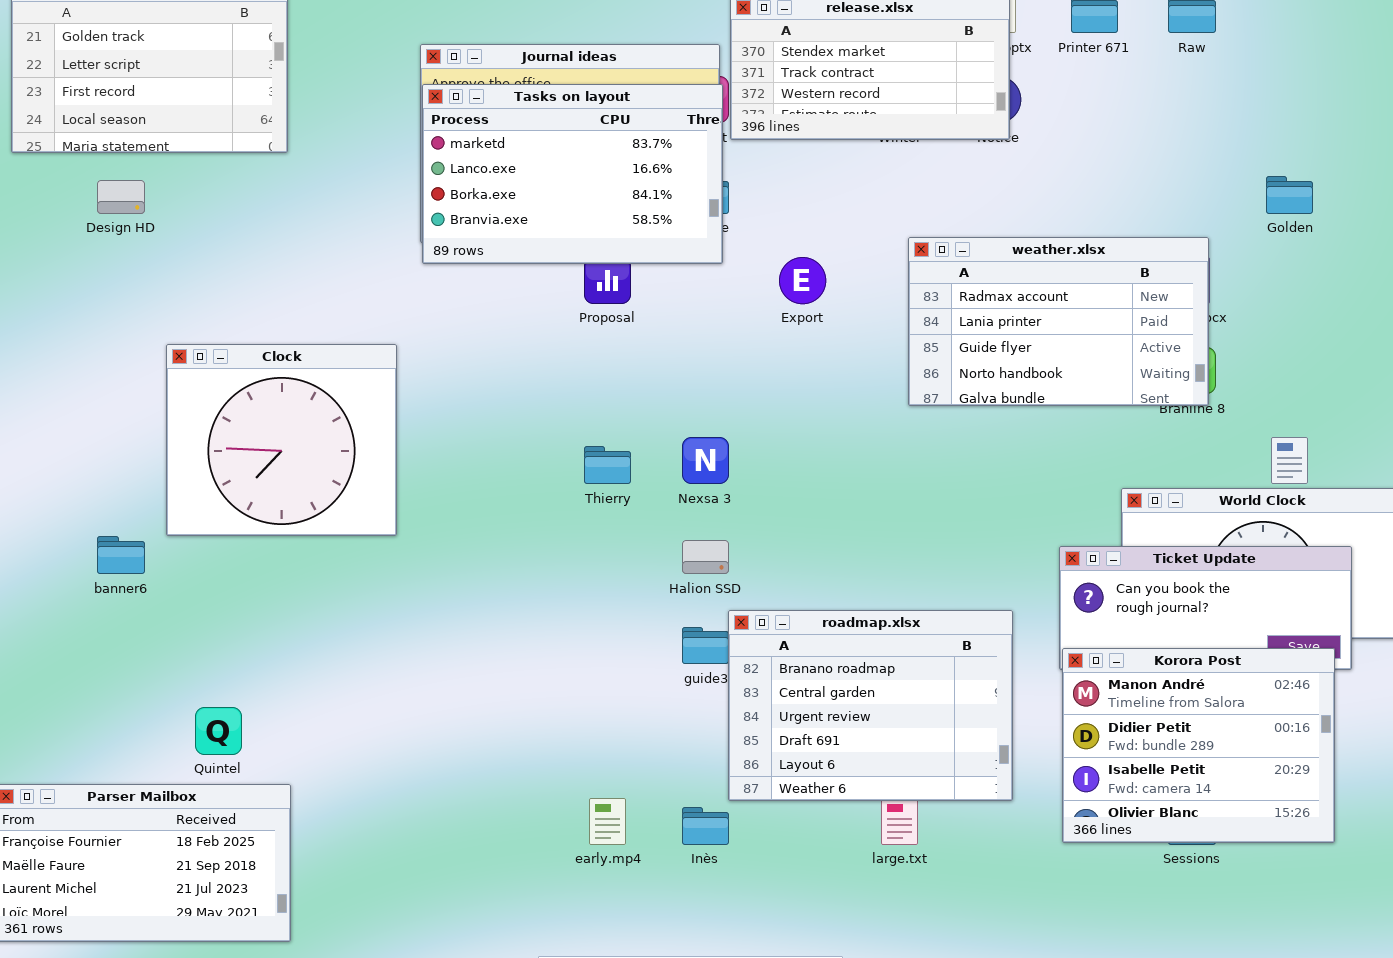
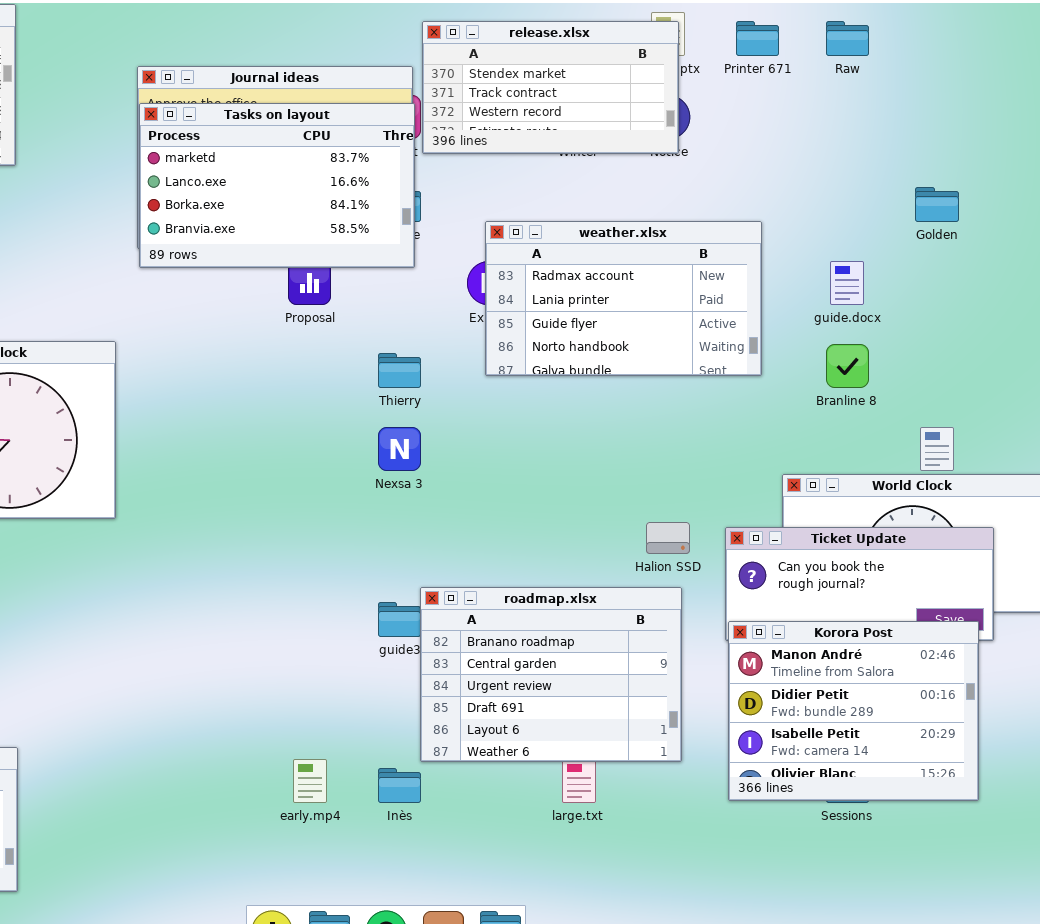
weather.xlsx: [908,237,1209,406] -> [485,221,762,376], moved
Thierry: [584,446,631,484] -> [378,353,421,388], moved
Halion SSD: [682,540,729,574] -> [646,522,690,554], moved

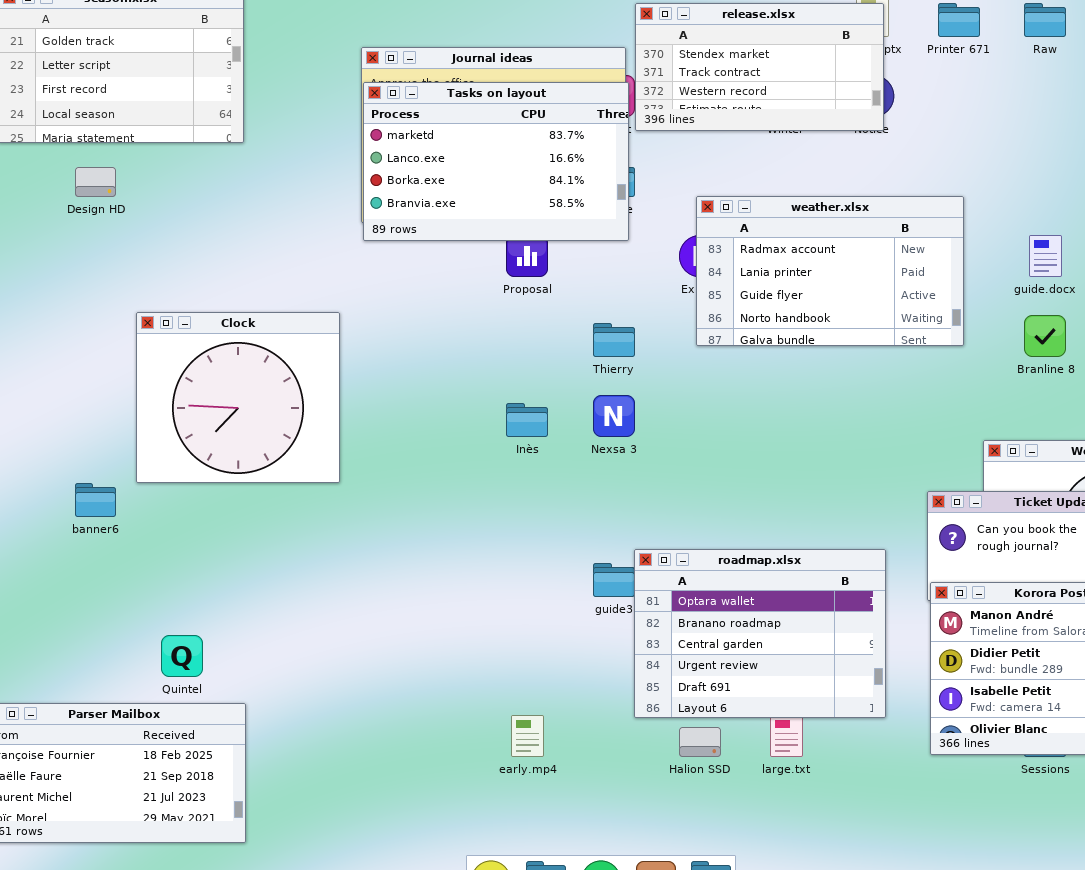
Halion SSD: [646,522,690,554] -> [679,727,721,757], moved
roadmap.xlsx: [420,587,682,762] -> [634,549,886,718], scrolled up 1 row
Inès: [378,768,421,803] -> [506,403,548,437], moved

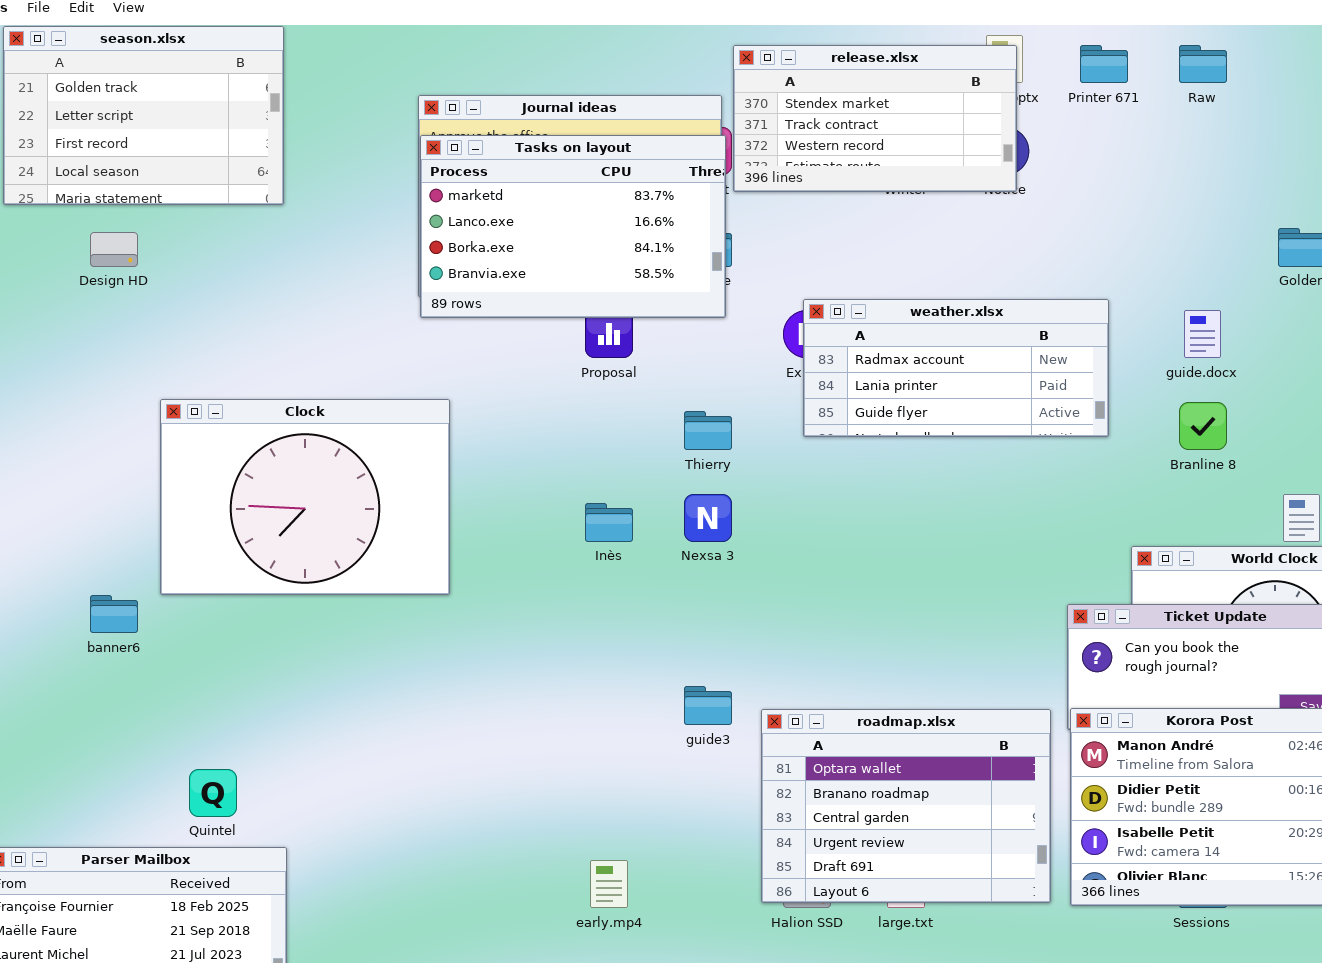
weather.xlsx: [696,196,964,346] -> [803,299,1109,437], resized
Clock: [136,312,340,483] -> [160,399,450,595], resized
roadmap.xlsx: [634,549,886,718] -> [761,709,1051,903], moved

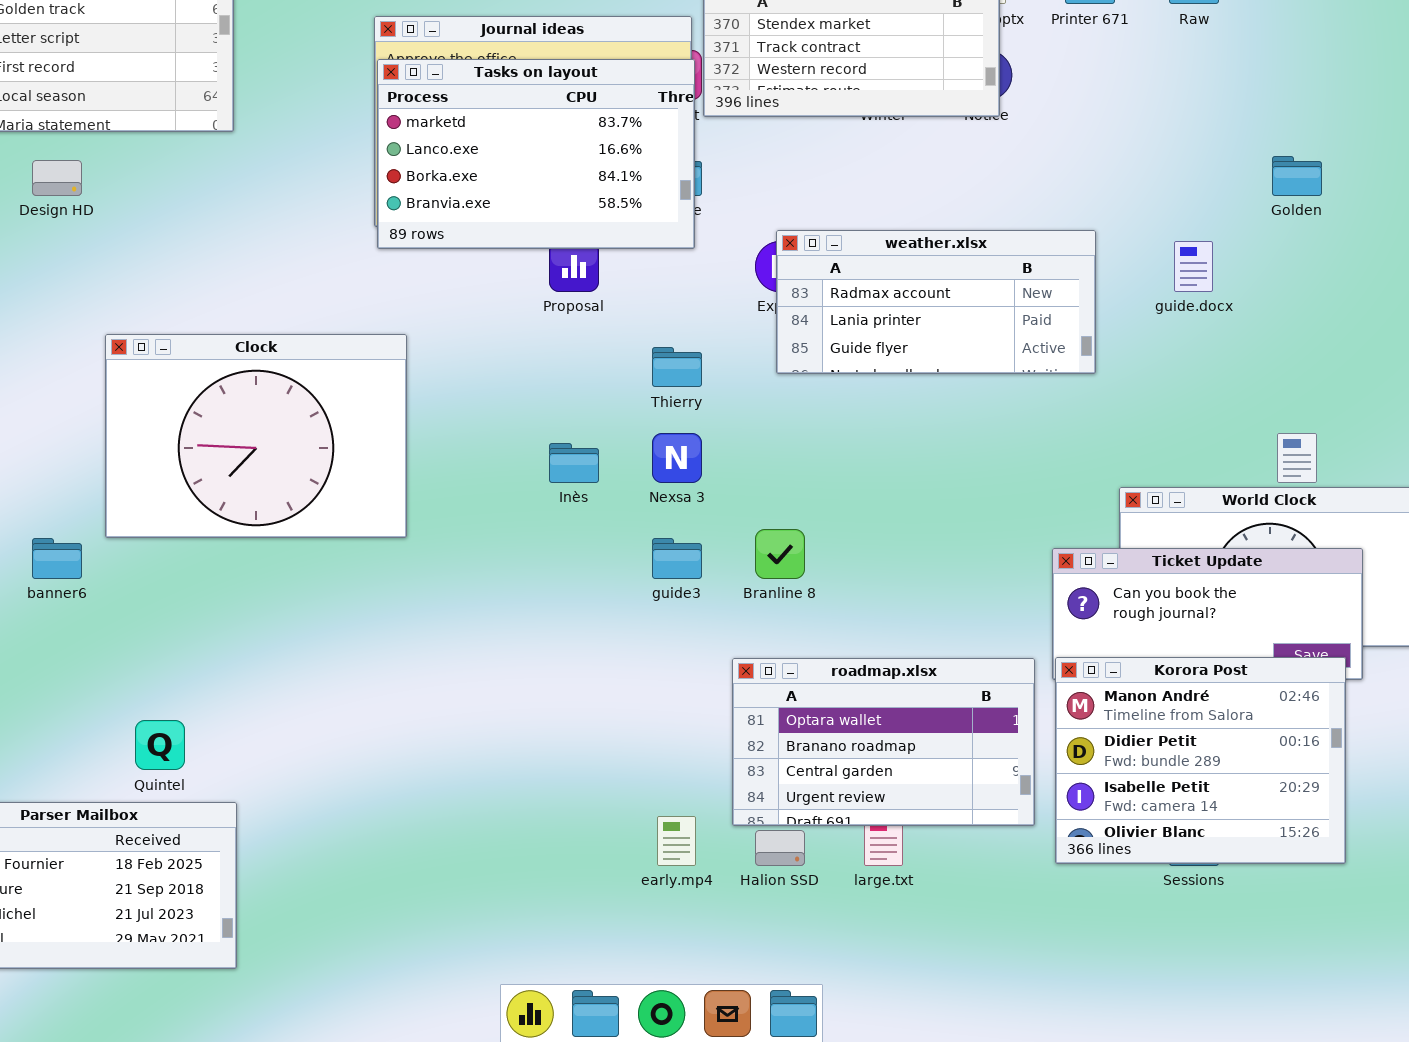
Branline 8: [1179,402,1227,450] -> [755,529,805,579], moved
guide3: [684,686,732,725] -> [652,538,702,579], moved
roadmap.xlsx: [761,709,1051,903] -> [732,658,1035,826], resized
early.mp4: [590,860,628,908] -> [657,816,696,866], moved

